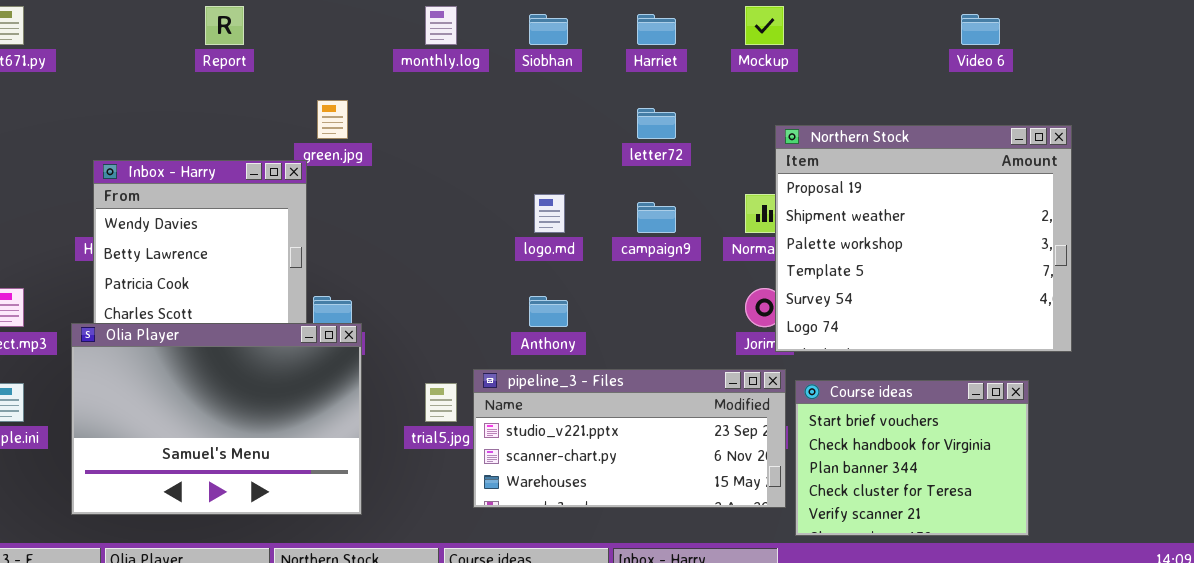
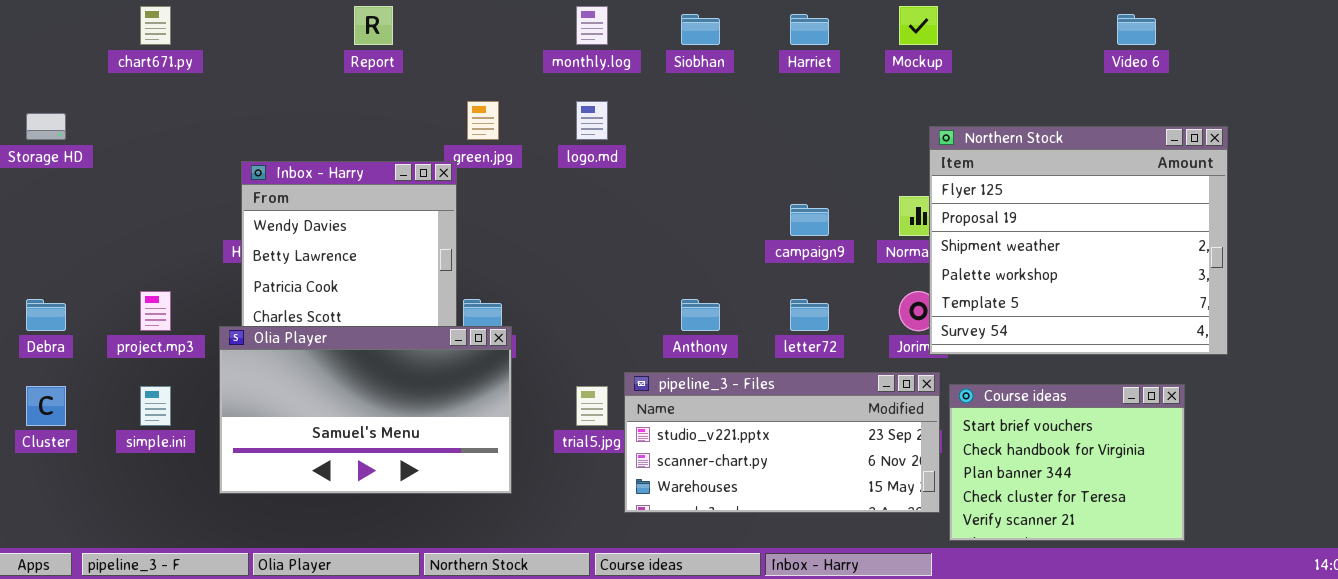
letter72: [637,108,676,139] -> [790,299,829,331], moved
Northern Stock: [775,125,1072,352] -> [929,126,1228,355], scrolled up 1 row
logo.md: [534,194,565,233] -> [576,101,608,140], moved
Olia Player: [71,323,362,515] -> [219,326,512,494], resized

